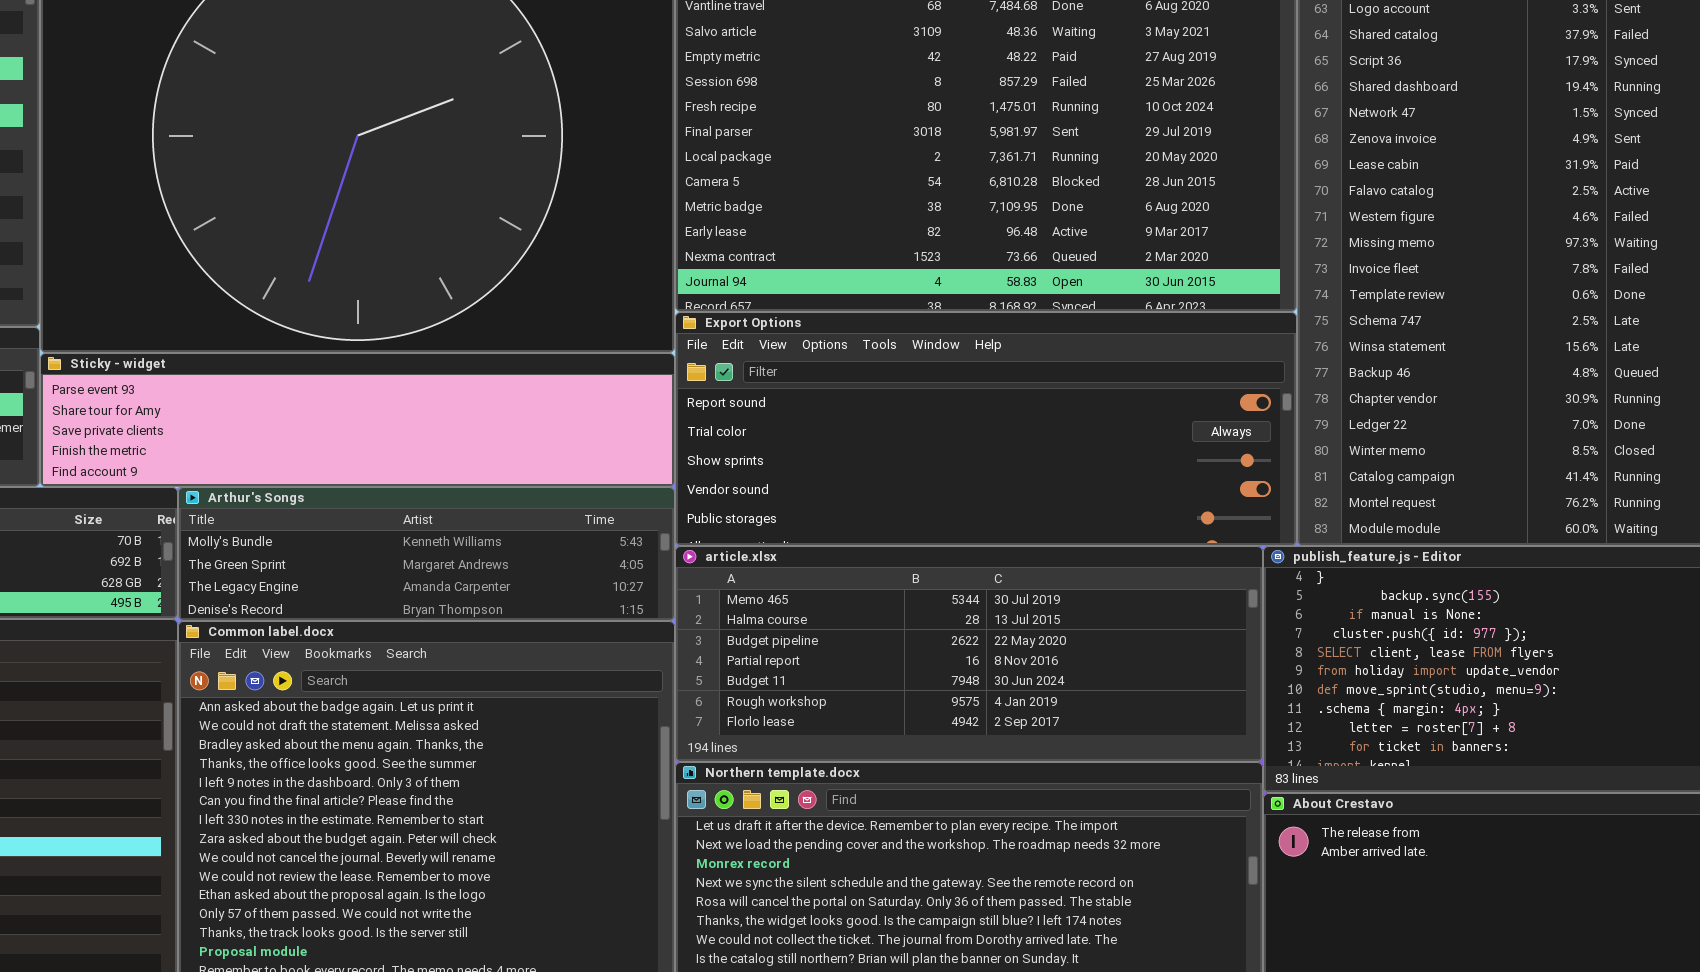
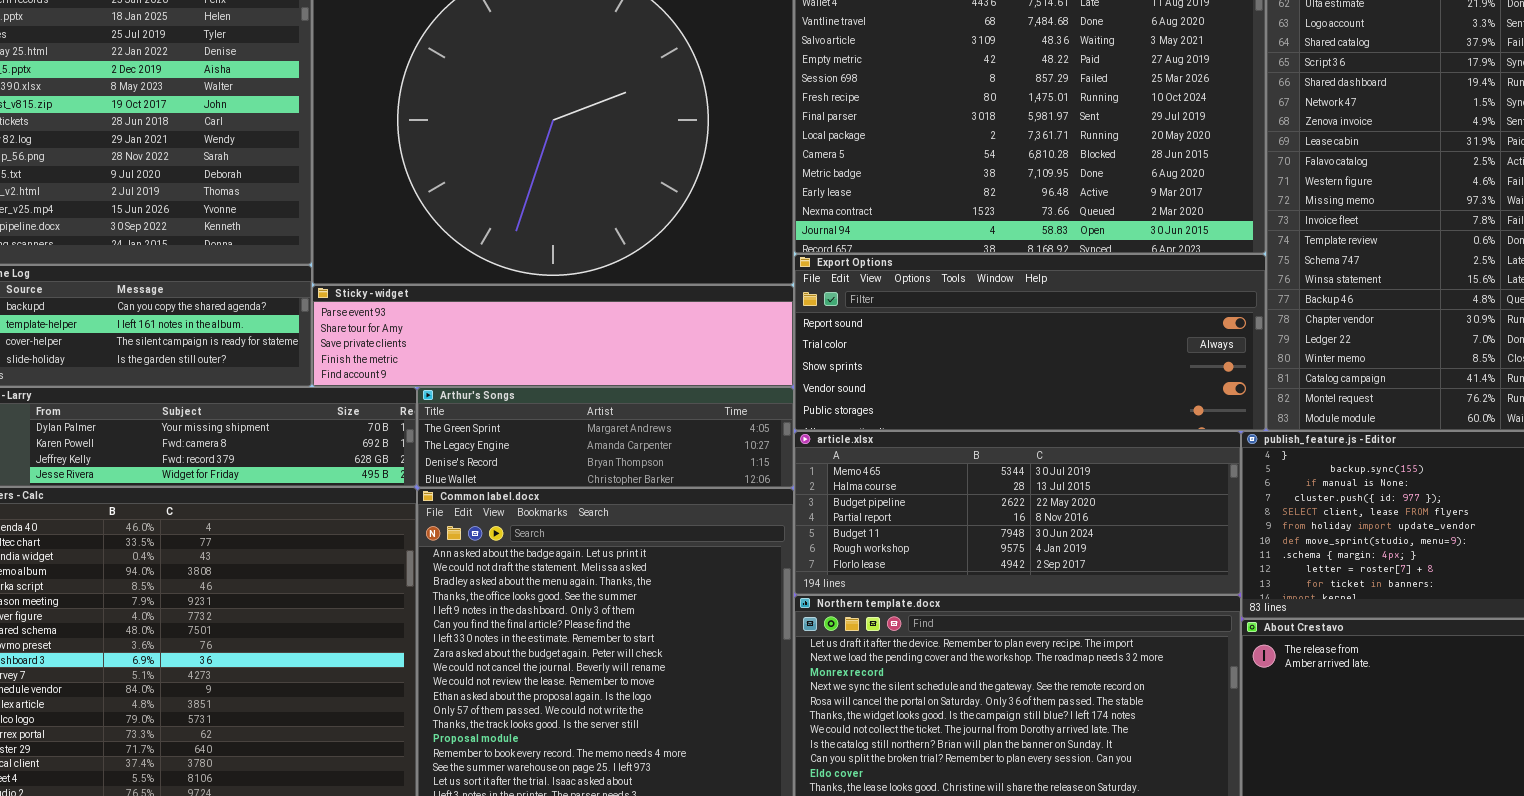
Arthur's Songs: [178,487,675,621] -> [417,387,794,488], scrolled down 1 row

